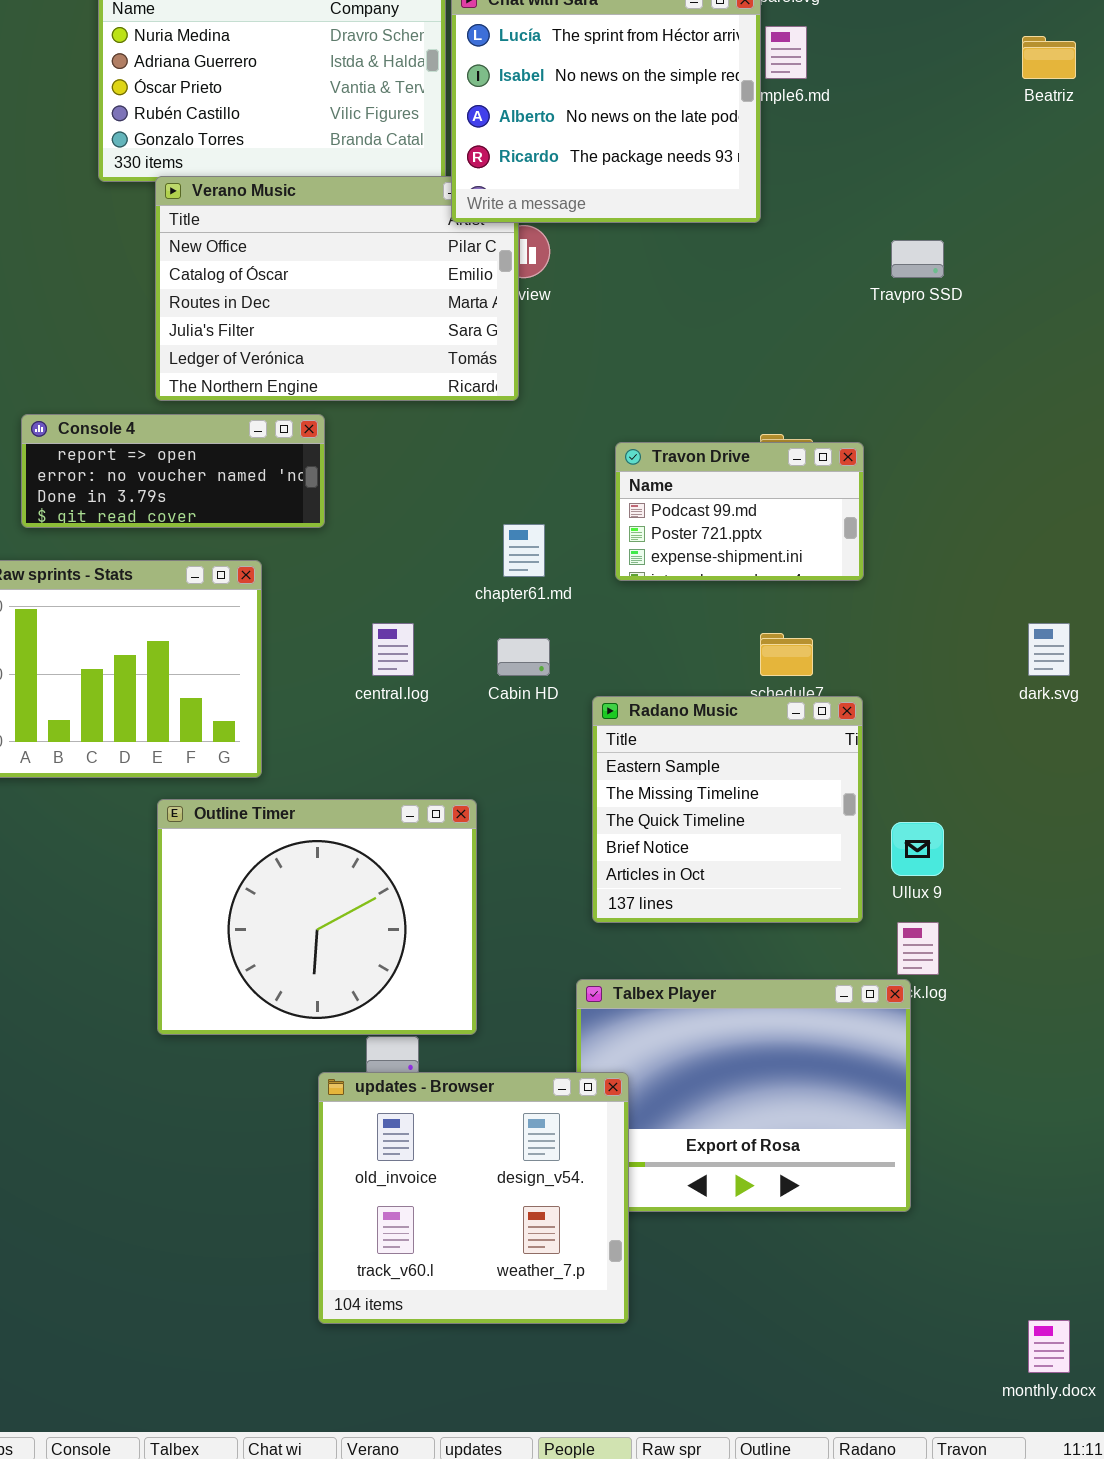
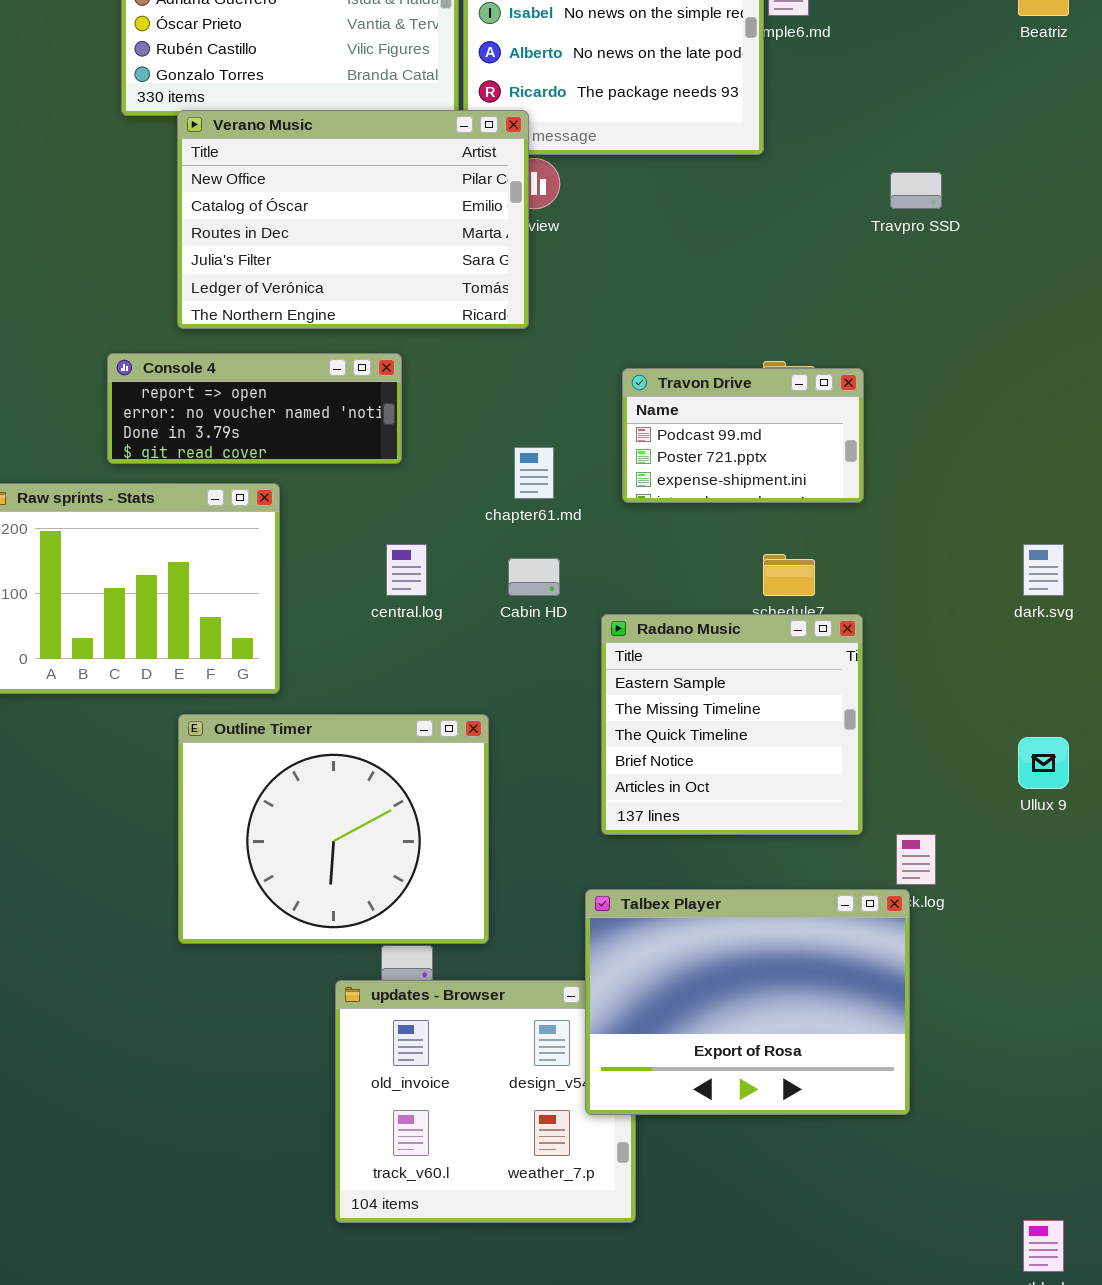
Verano Music: [155,176,519,401] -> [177,110,529,329], raised
Console 4: [21,414,325,528] -> [107,353,402,464], moved
Ullux 9: [891,822,944,876] -> [1018,737,1069,789], moved
Talbex Player: [576,979,911,1212] -> [585,889,910,1115], raised

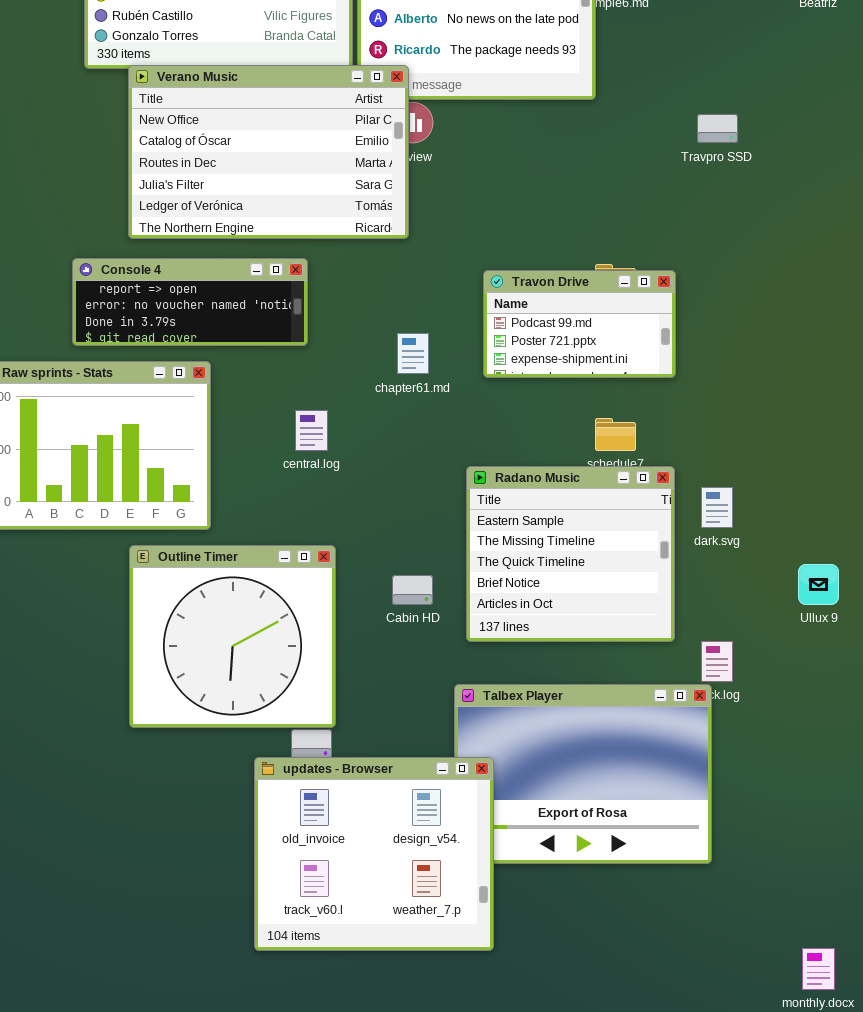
dark.svg: [1023,544,1064,596] -> [701,487,733,528], moved
Cabin HD: [508,558,560,596] -> [392,575,433,605], moved
Outline Timer: [178,714,489,944] -> [129,545,336,728], resized
updates - Browser: [335,980,636,1223] -> [254,757,494,951], raised

